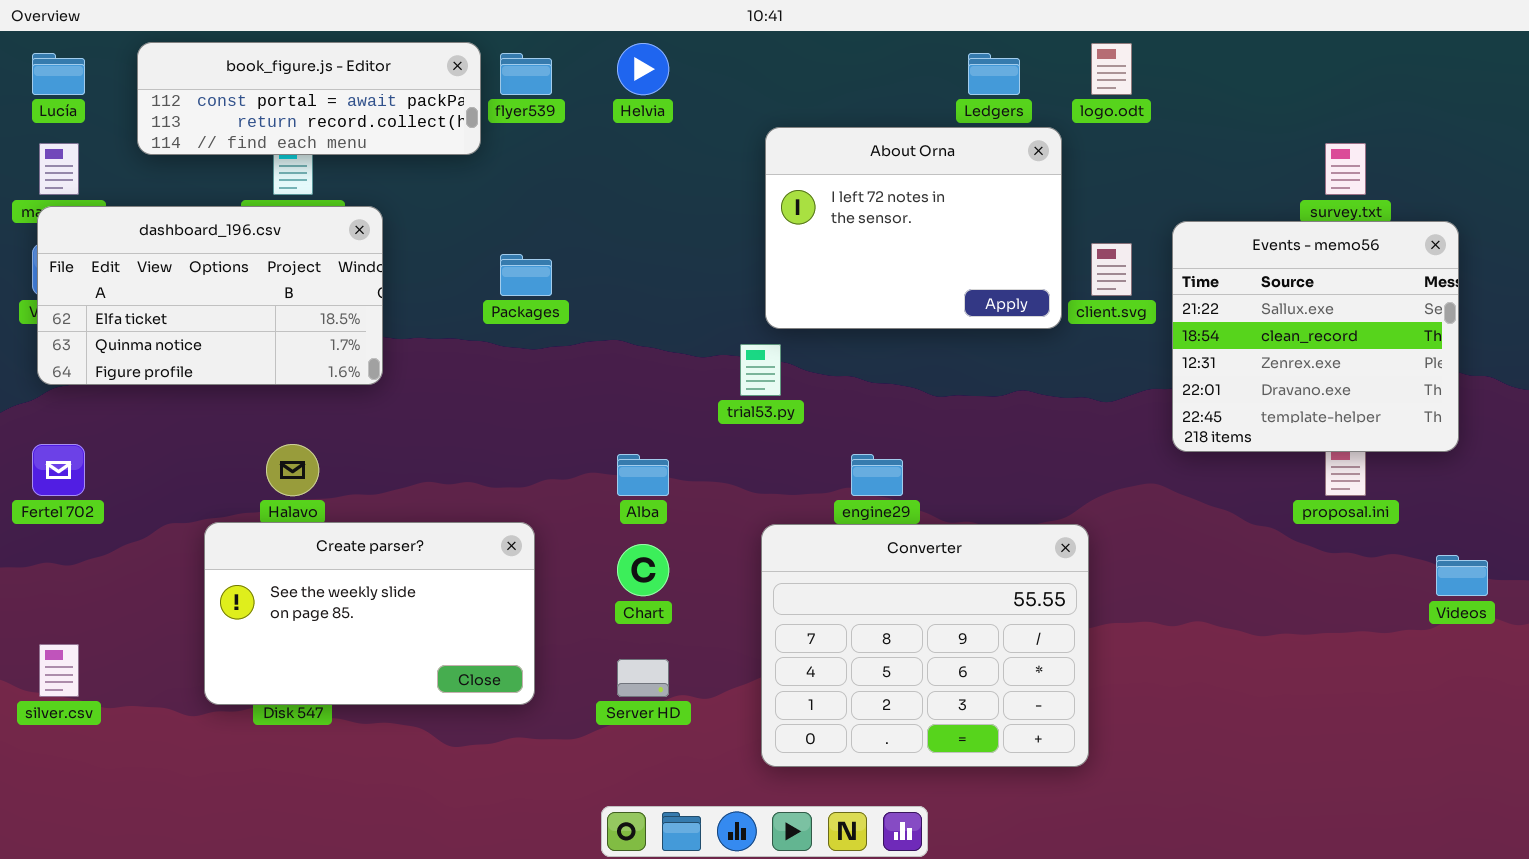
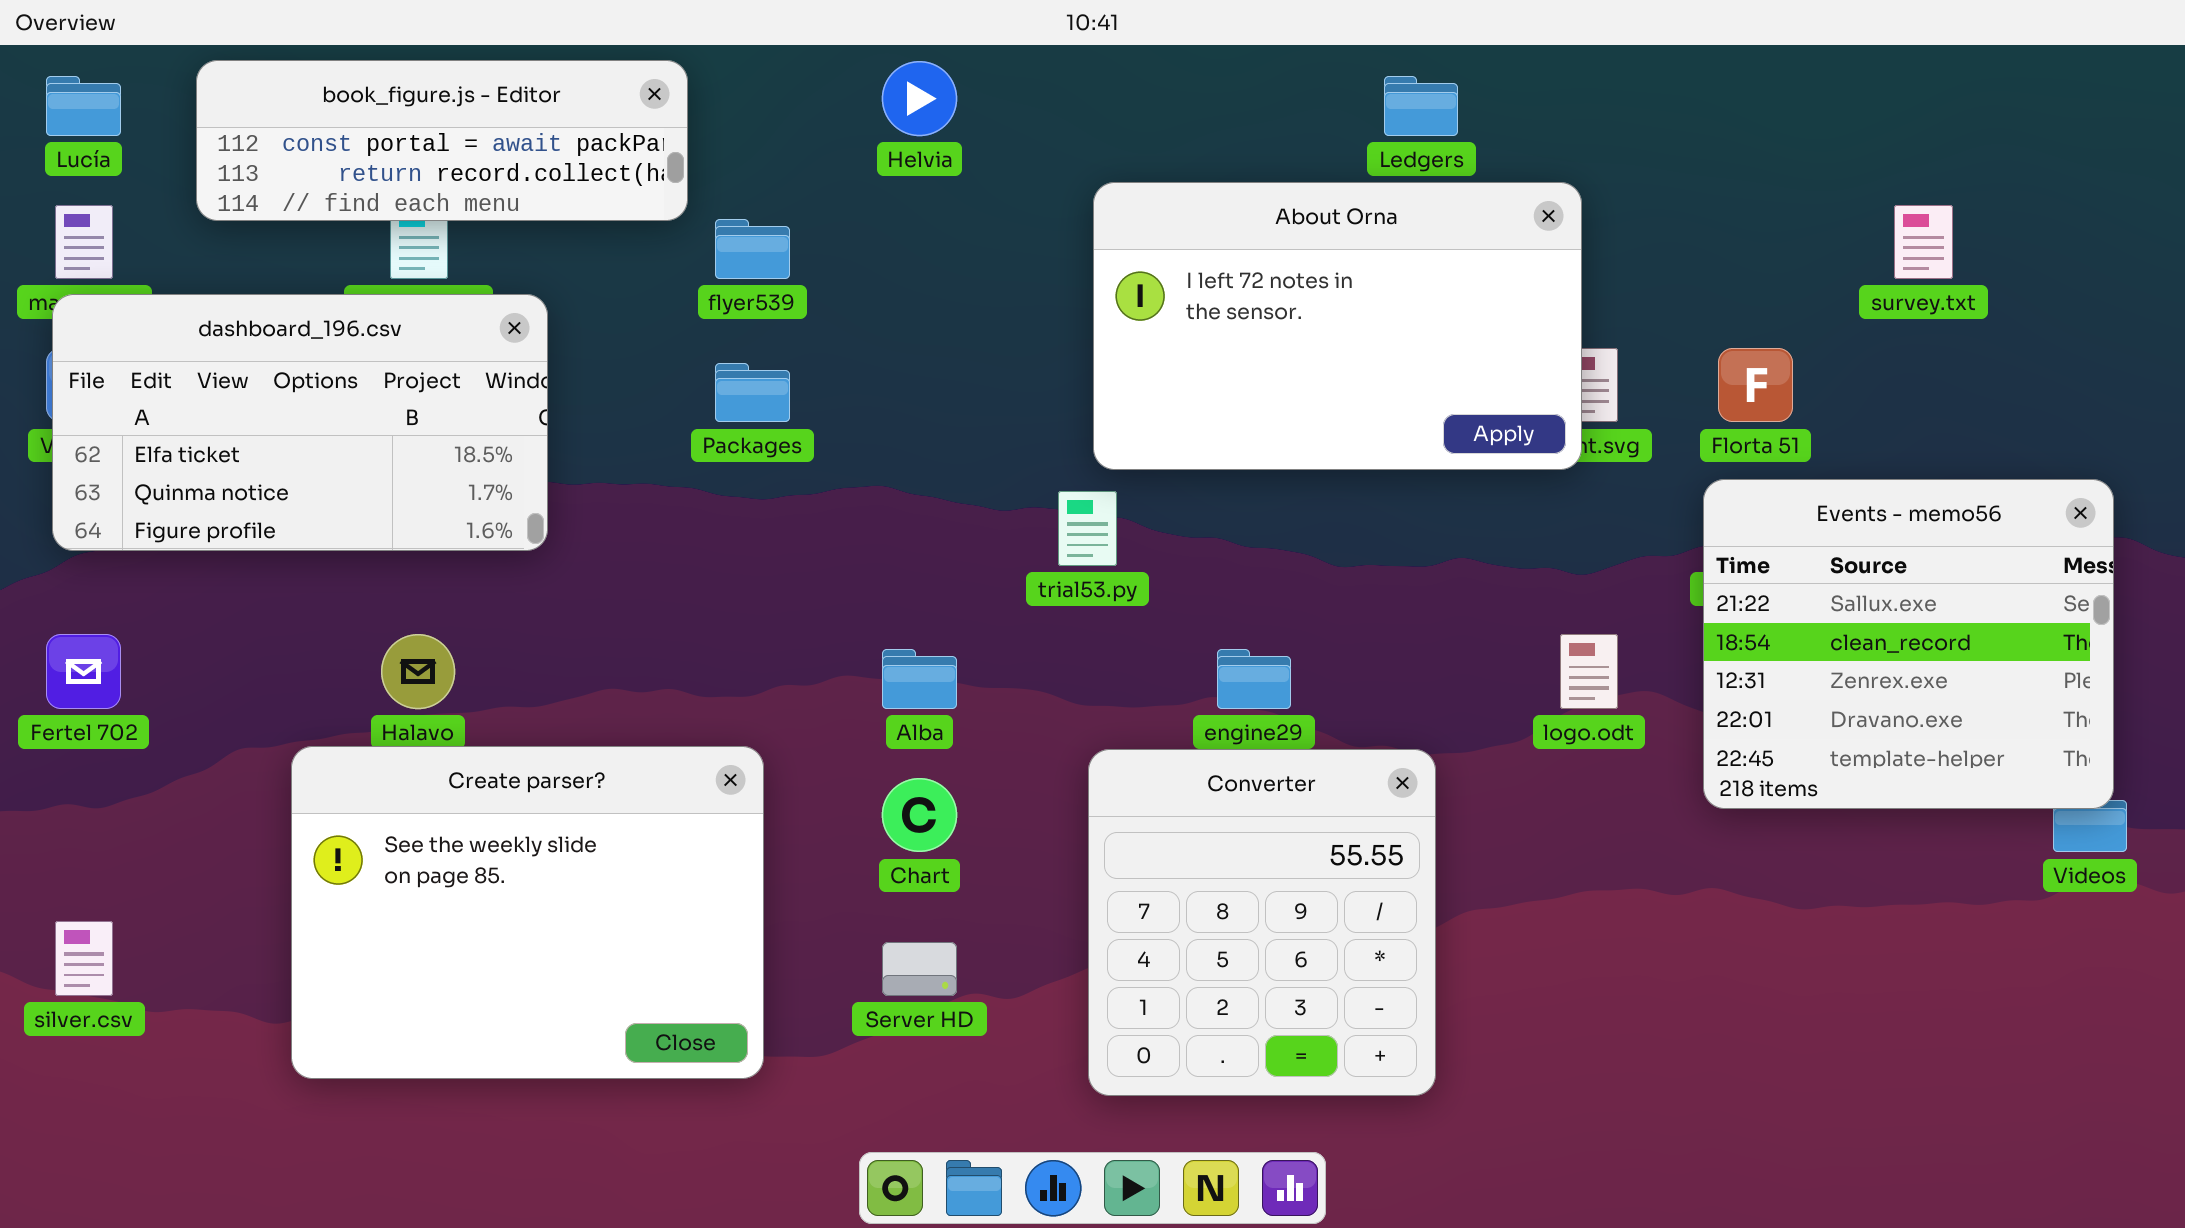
logo.odt: [1091,43,1132,95] -> [1560,634,1618,709], moved
flyer539: [500,53,552,95] -> [715,219,790,279], moved
About Orna: [765,127,1062,329] -> [1093,182,1582,470], resized
Events - memo56: [1172,221,1459,452] -> [1703,479,2114,809], moved
Create parser?: [204,522,535,705] -> [291,746,764,1079], resized
Converter: [761,524,1089,767] -> [1088,749,1436,1096], resized

